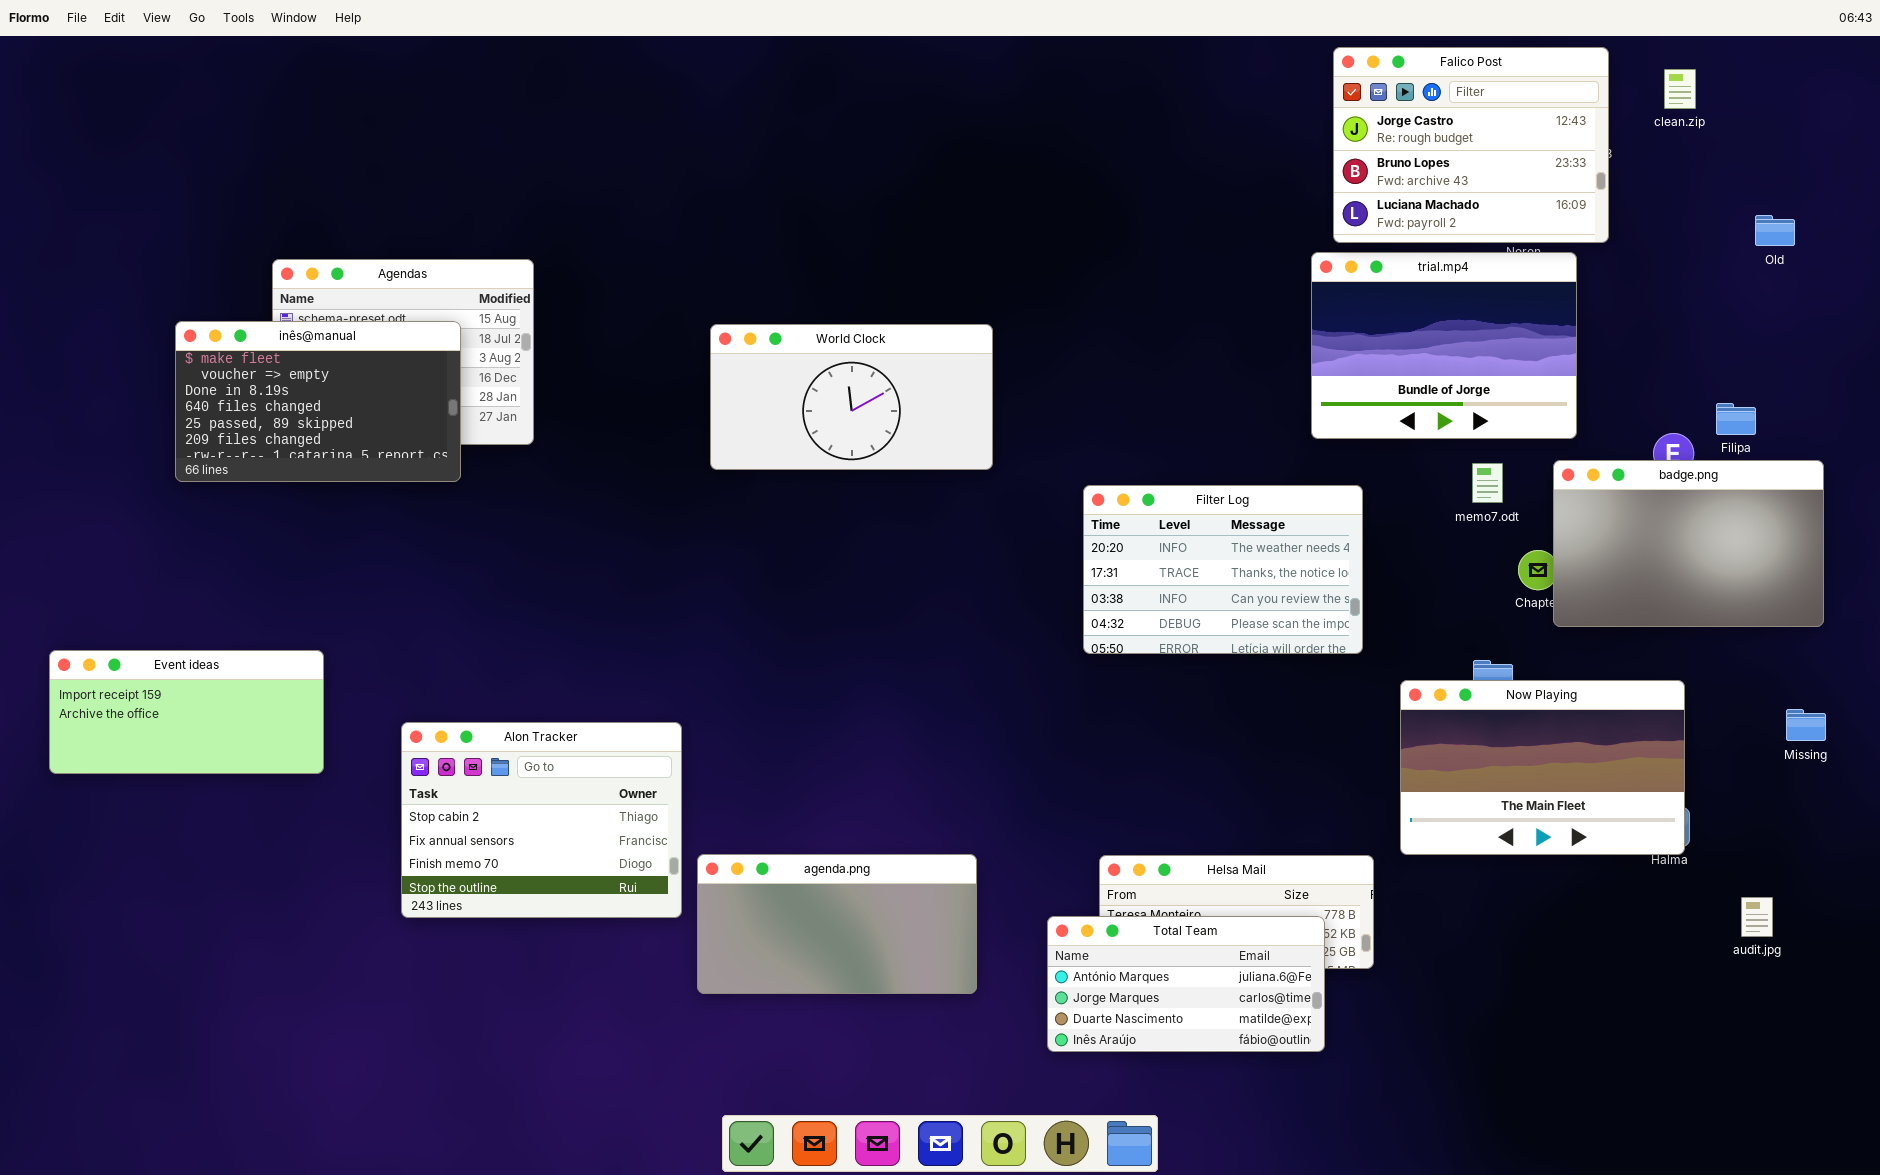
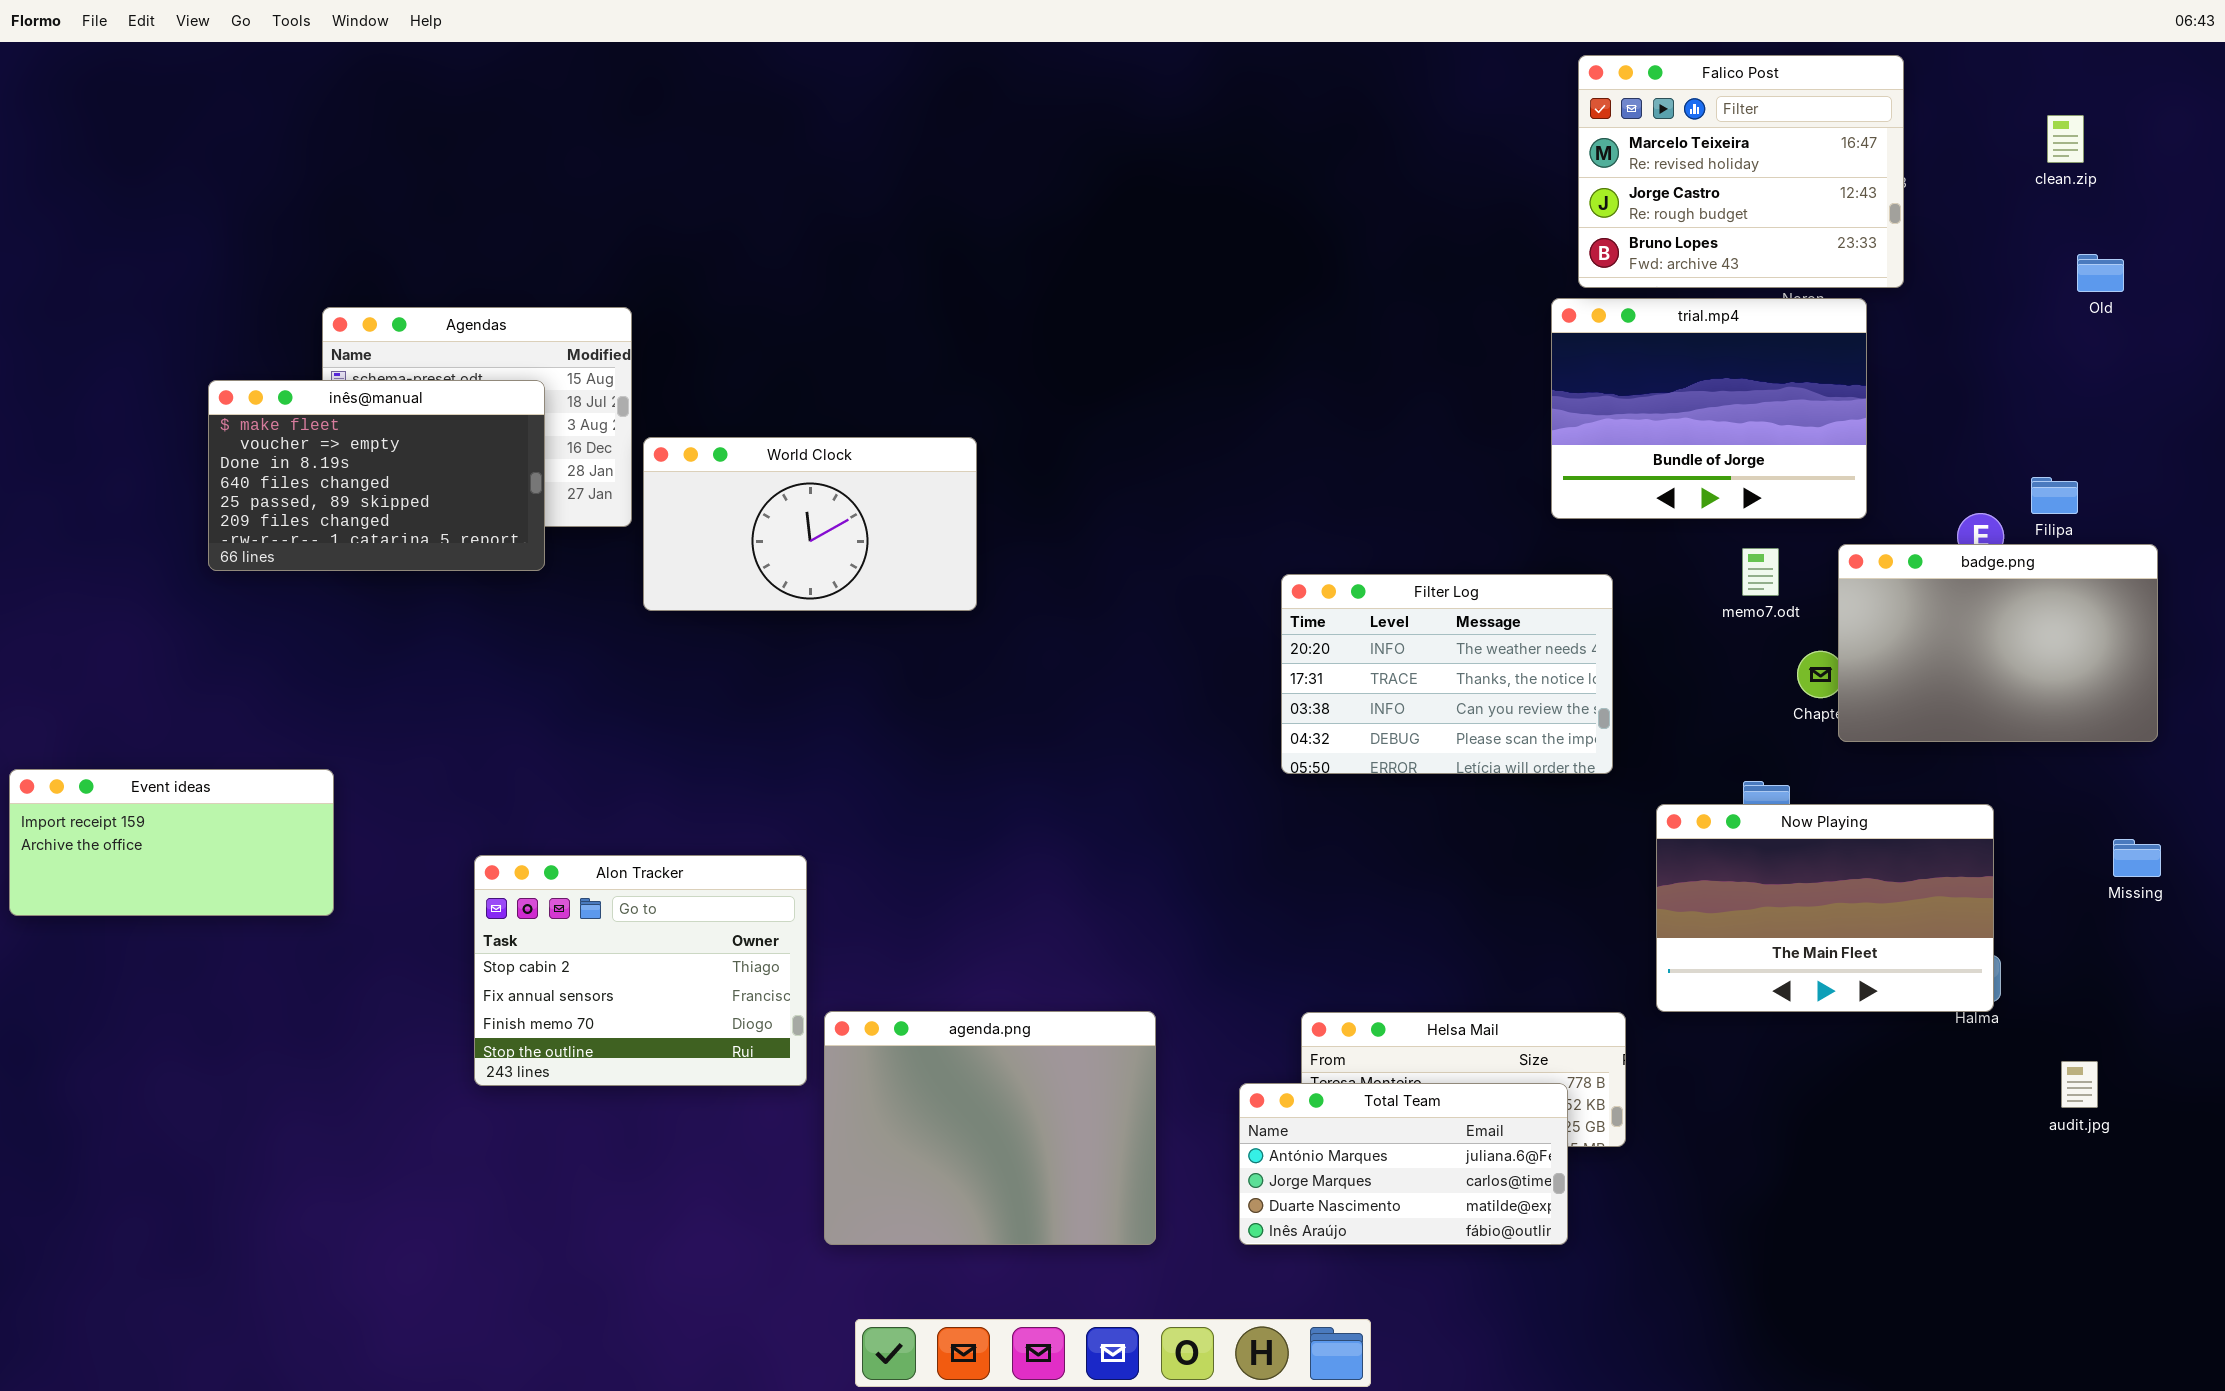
Falico Post: [1333,47,1609,243] -> [1578,55,1904,288], scrolled up 1 row
clean.zip: [1664,69,1696,109] -> [2047,115,2084,163], moved
World Clock: [710,324,993,470] -> [643,437,977,611], moved
Event ideas: [49,650,324,774] -> [9,769,334,916], moved
agenda.png: [697,854,977,994] -> [824,1011,1156,1245], resized

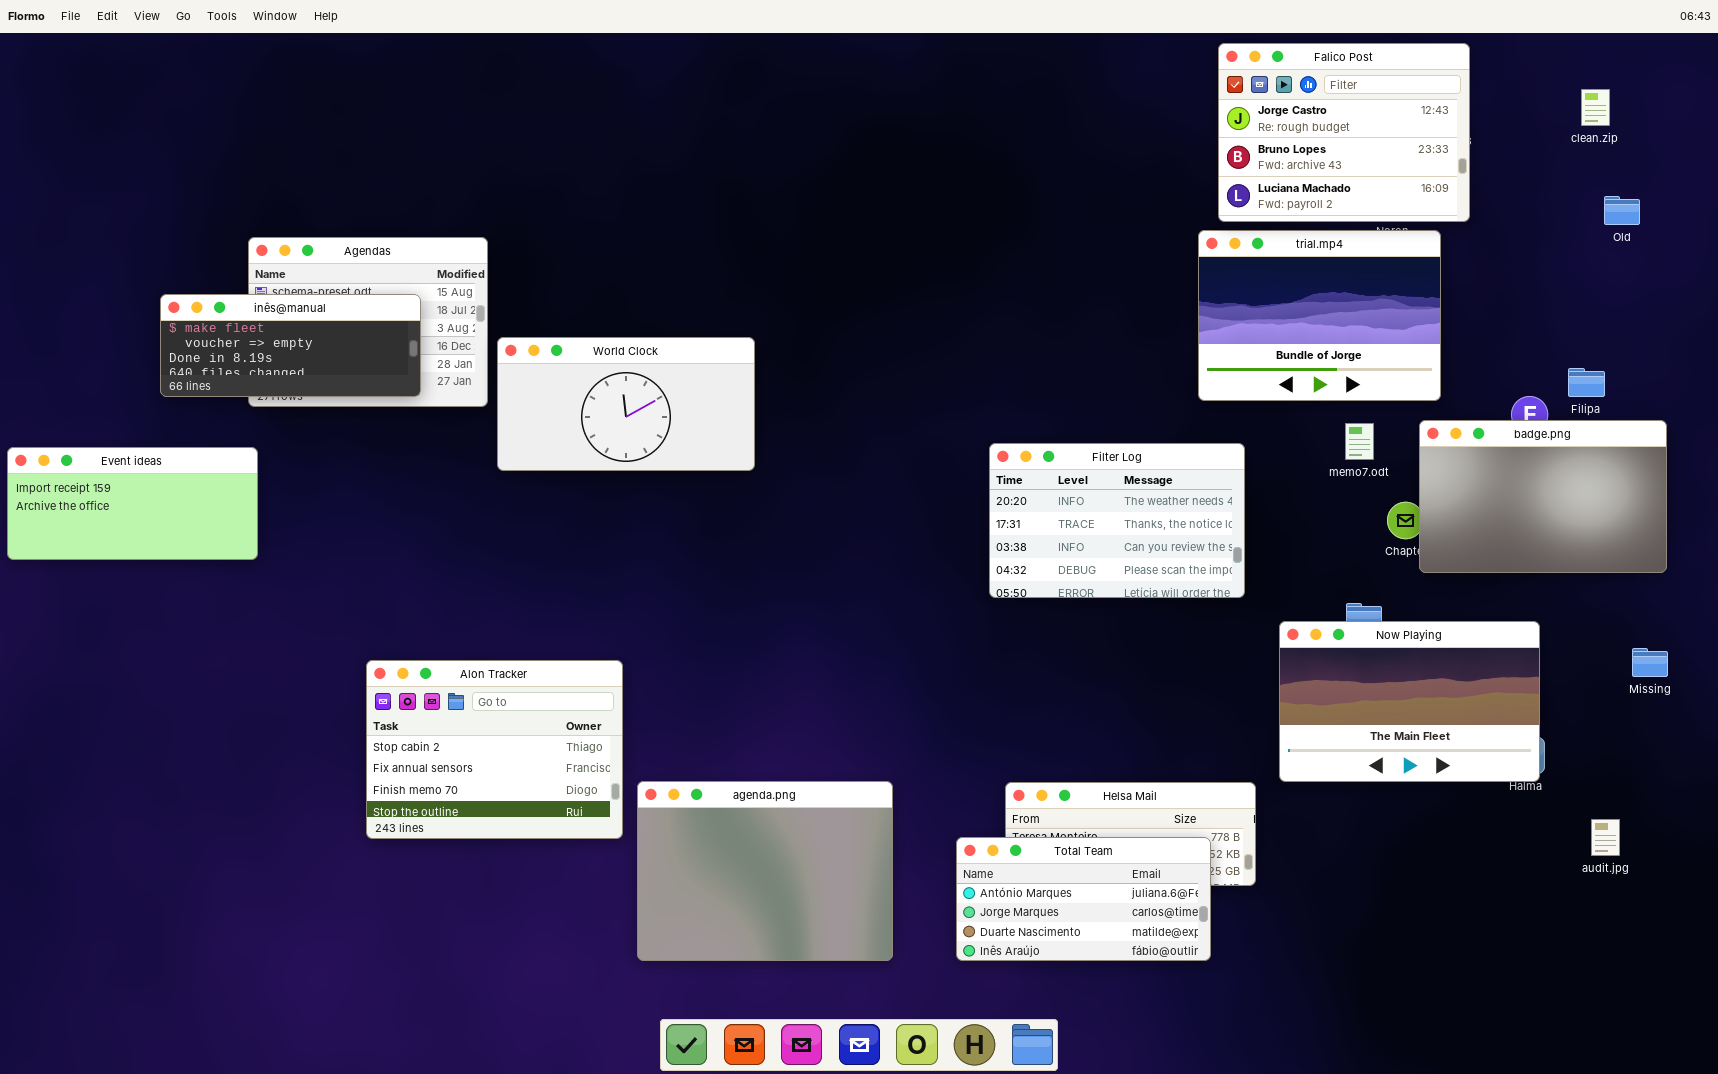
Falico Post: [1578,55,1904,288] -> [1218,43,1470,222], scrolled down 1 row
inês@manual: [208,380,545,571] -> [160,294,421,397], resized
Event ideas: [9,769,334,916] -> [7,447,258,560], moved

